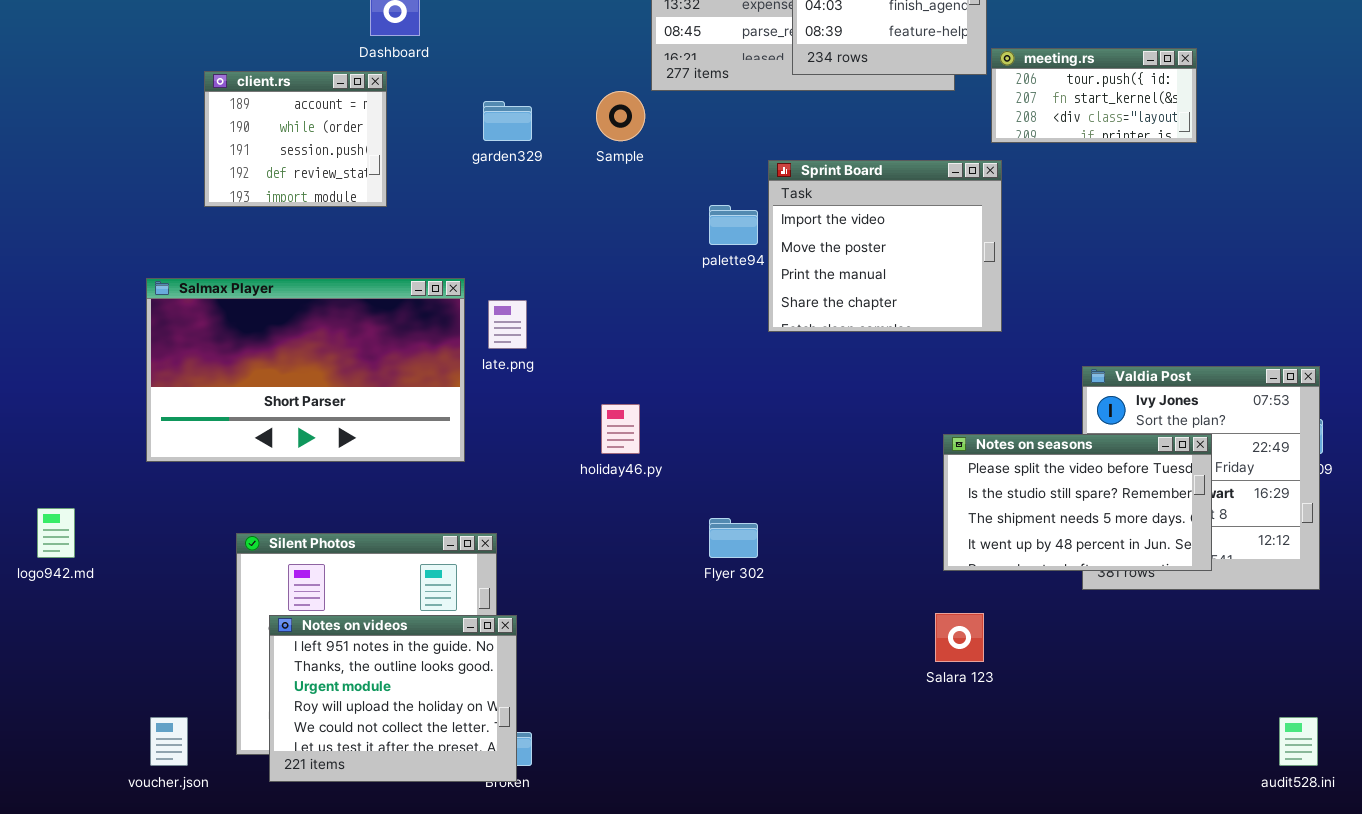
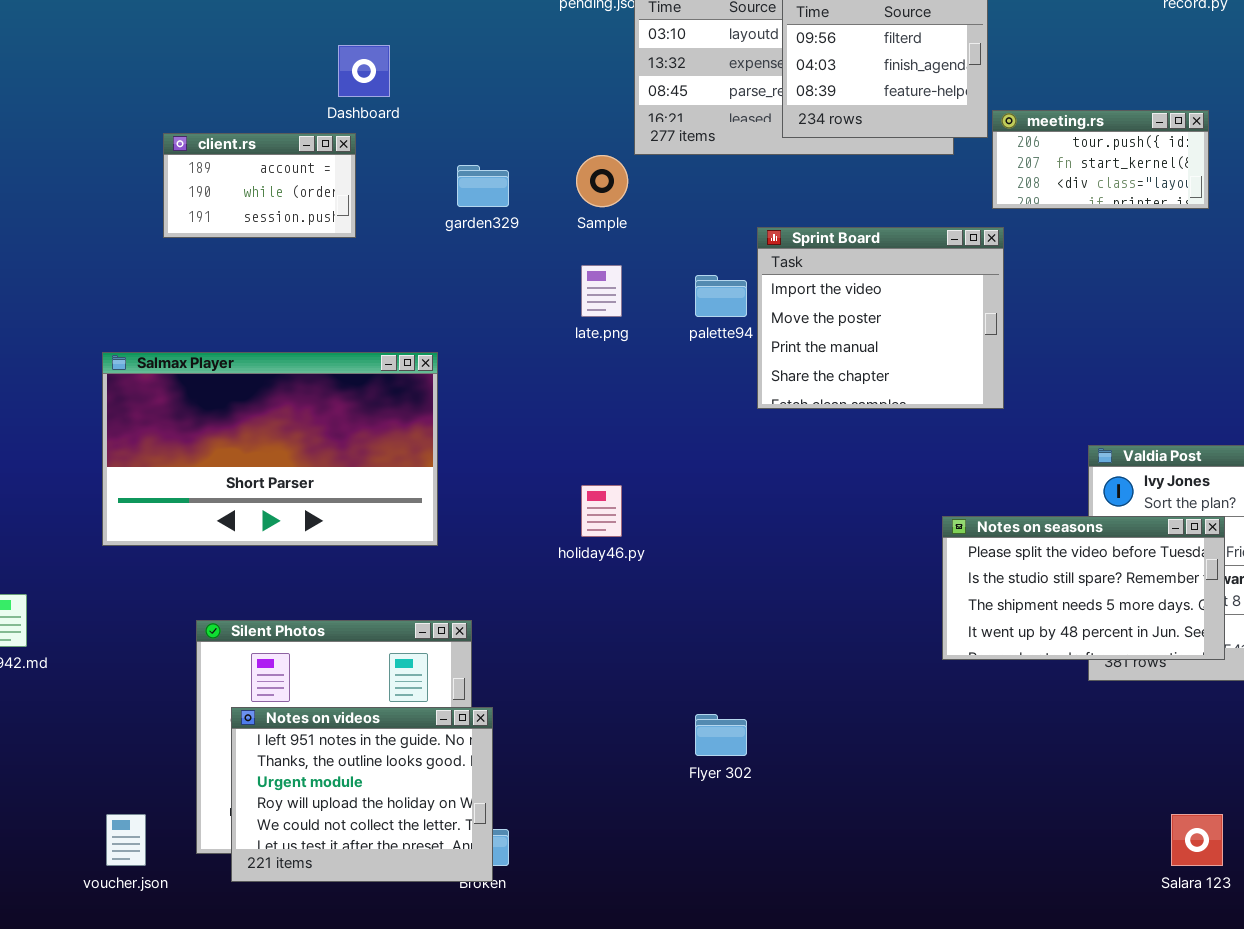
client.rs: [204,71,387,207] -> [163,133,356,238], resized
late.png: [488,300,527,349] -> [581,265,622,317], moved
Flyer 302: [709,518,758,558] -> [695,714,747,756], moved
Salara 123: [935,613,984,662] -> [1171,814,1223,866], moved

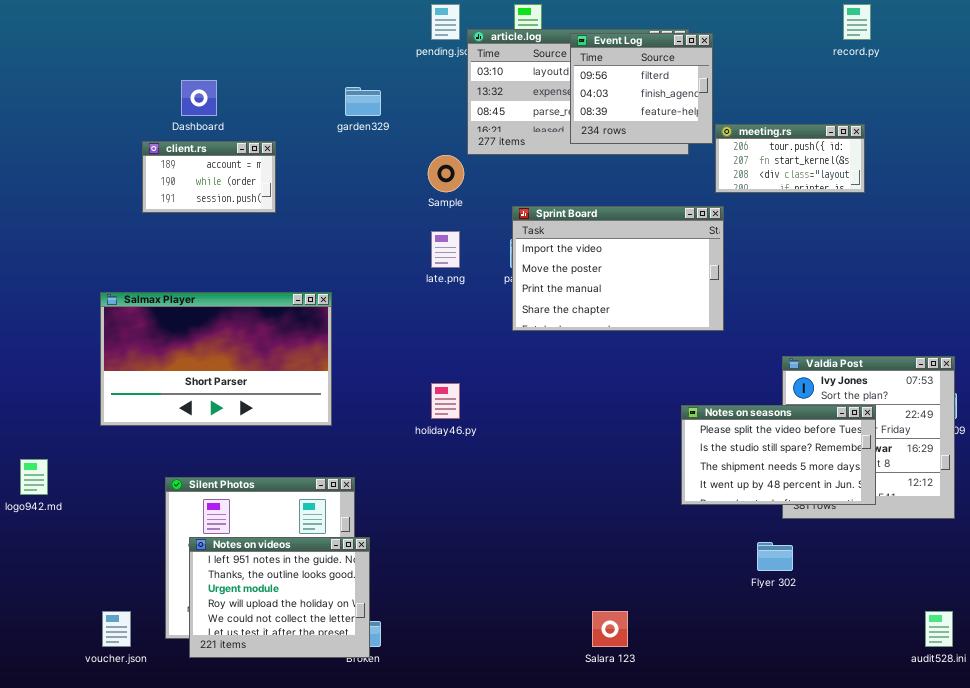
Dashboard: [338,45,390,97] -> [181,80,217,116], moved
garden329: [457,165,509,207] -> [345,87,381,116], moved
Sprint Board: [757,227,1004,409] -> [512,206,724,331], resized
Flyer 302: [695,714,747,756] -> [757,542,793,571], moved
Salara 123: [1171,814,1223,866] -> [592,611,628,647], moved

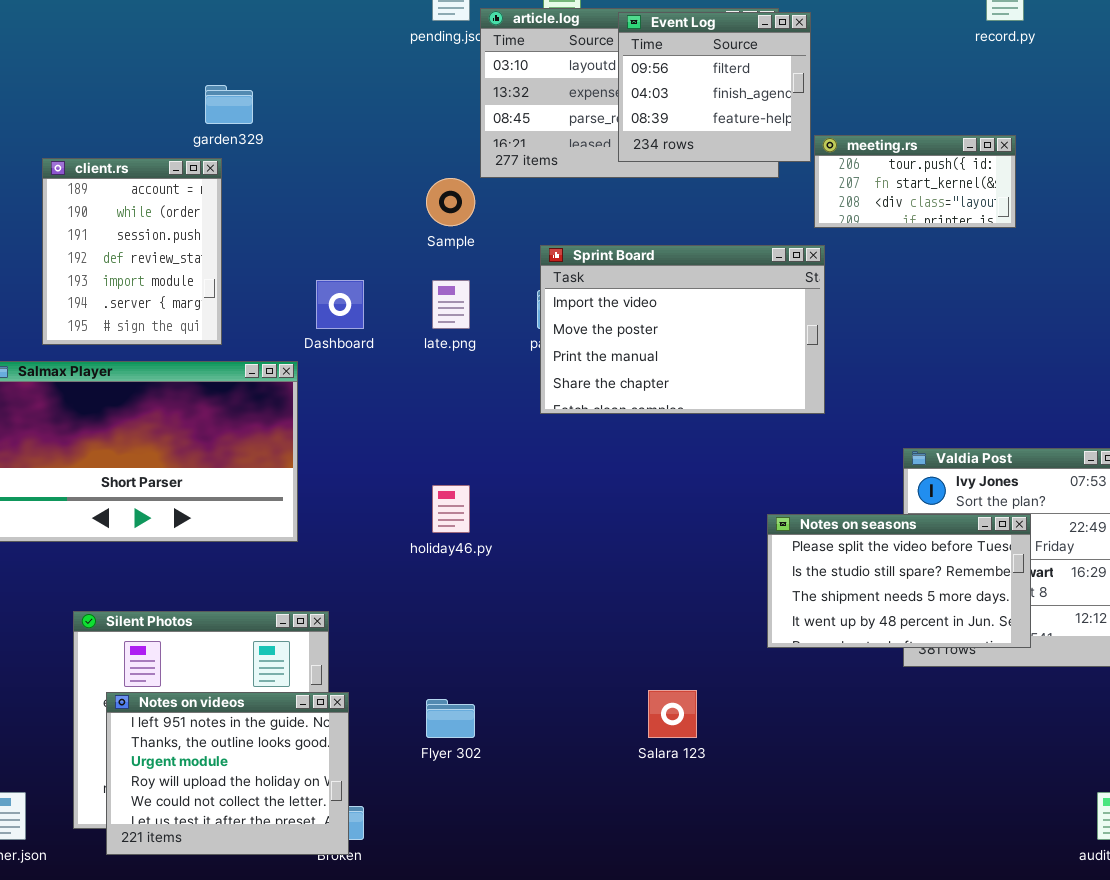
Dashboard: [181,80,217,116] -> [316,280,364,329], moved
garden329: [345,87,381,116] -> [205,85,253,124], moved
client.rs: [142,141,276,213] -> [42,158,222,345], resized
Flyer 302: [757,542,793,571] -> [426,699,475,738], moved
Salara 123: [592,611,628,647] -> [648,690,697,738], moved

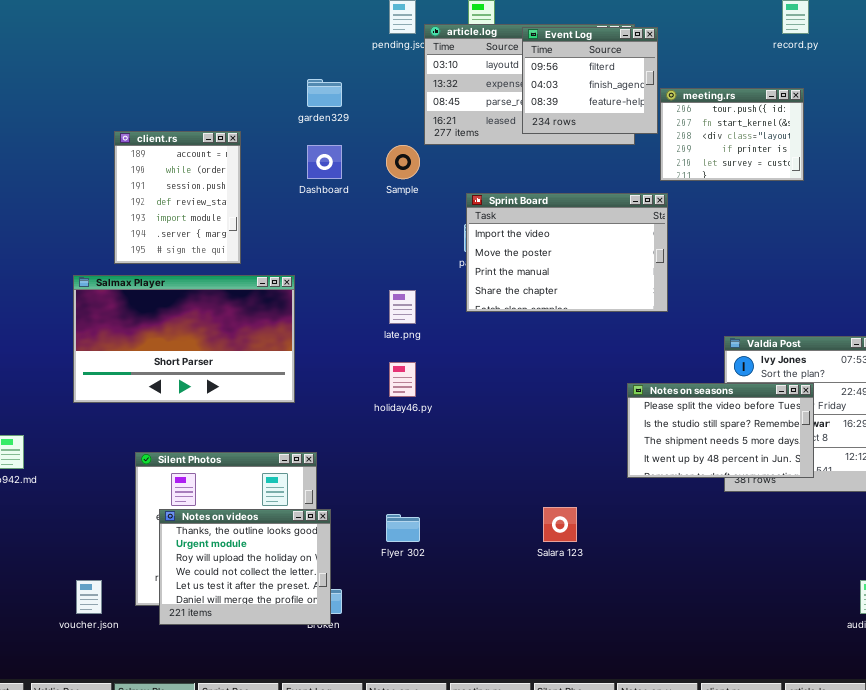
garden329: [205,85,253,124] -> [307,79,342,107], moved
meeting.rs: [814,135,1016,228] -> [660,88,804,181], resized
Dashboard: [316,280,364,329] -> [307,145,342,179], moved
late.png: [432,280,470,329] -> [389,290,416,324], moved
Notes on videos: [106,692,349,855] -> [159,509,331,625], scrolled down 1 row

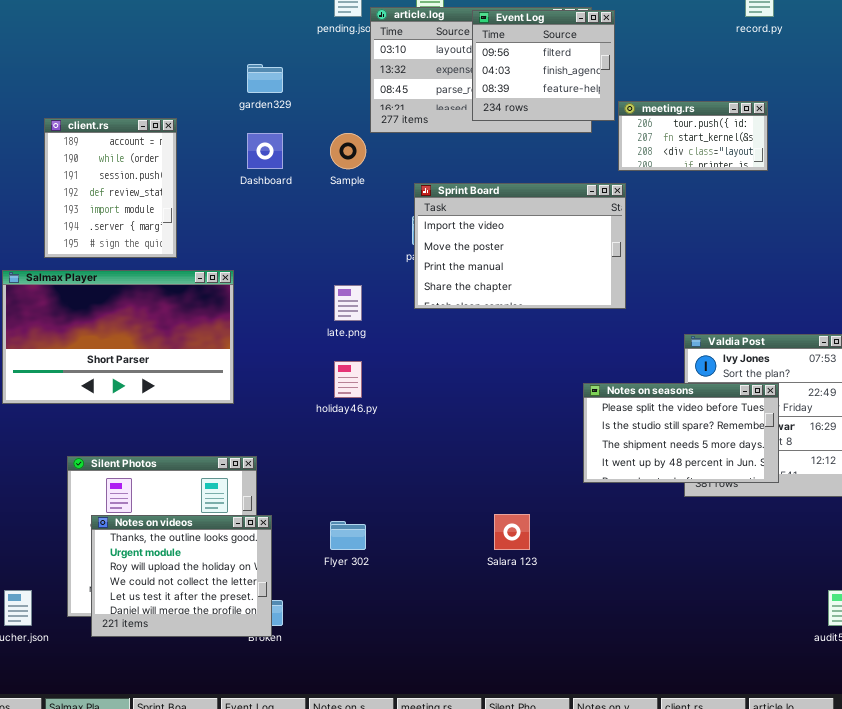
meeting.rs: [660,88,804,181] -> [618,101,768,171], resized

